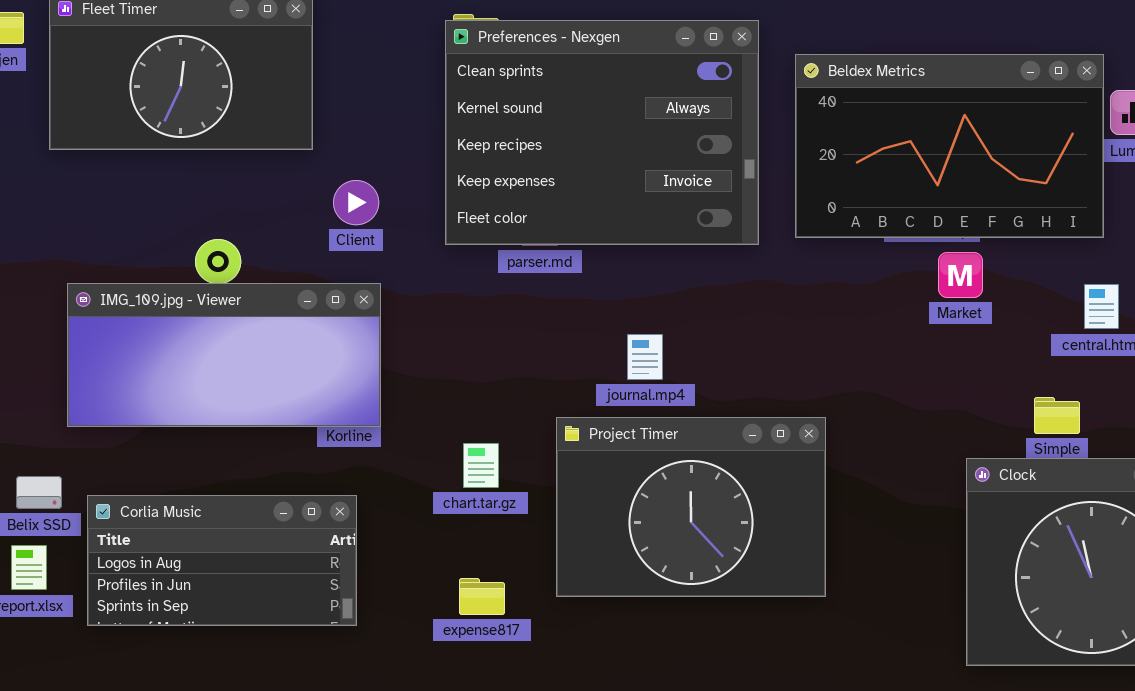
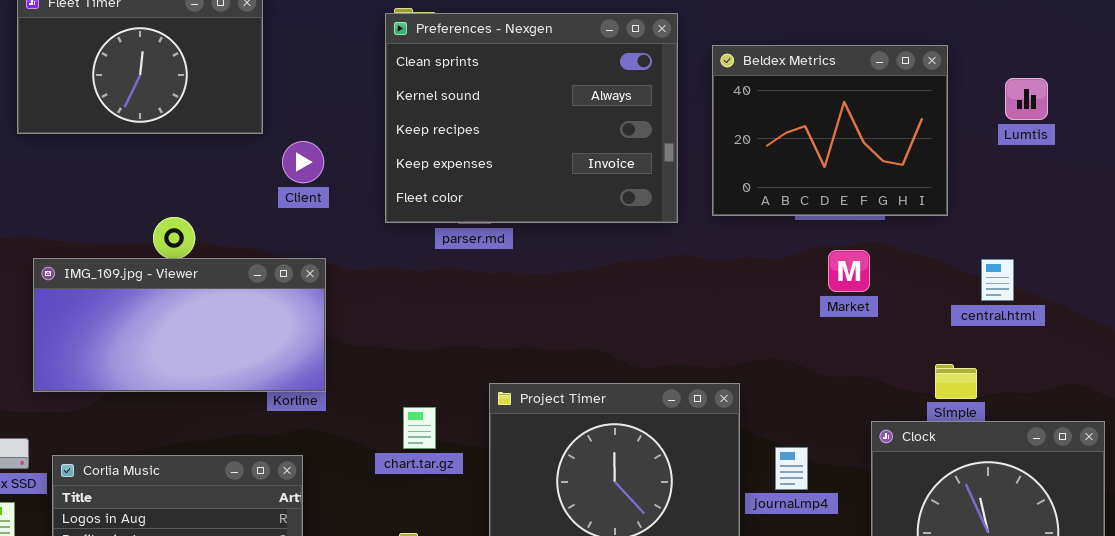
Beldex Metrics: [795,54,1104,238] -> [712,45,948,216], resized
Client: [333,180,379,225] -> [282,141,324,183], moved
Market: [938,252,983,298] -> [828,250,870,292], moved
journal.mp4: [627,334,663,380] -> [775,447,808,490], moved

